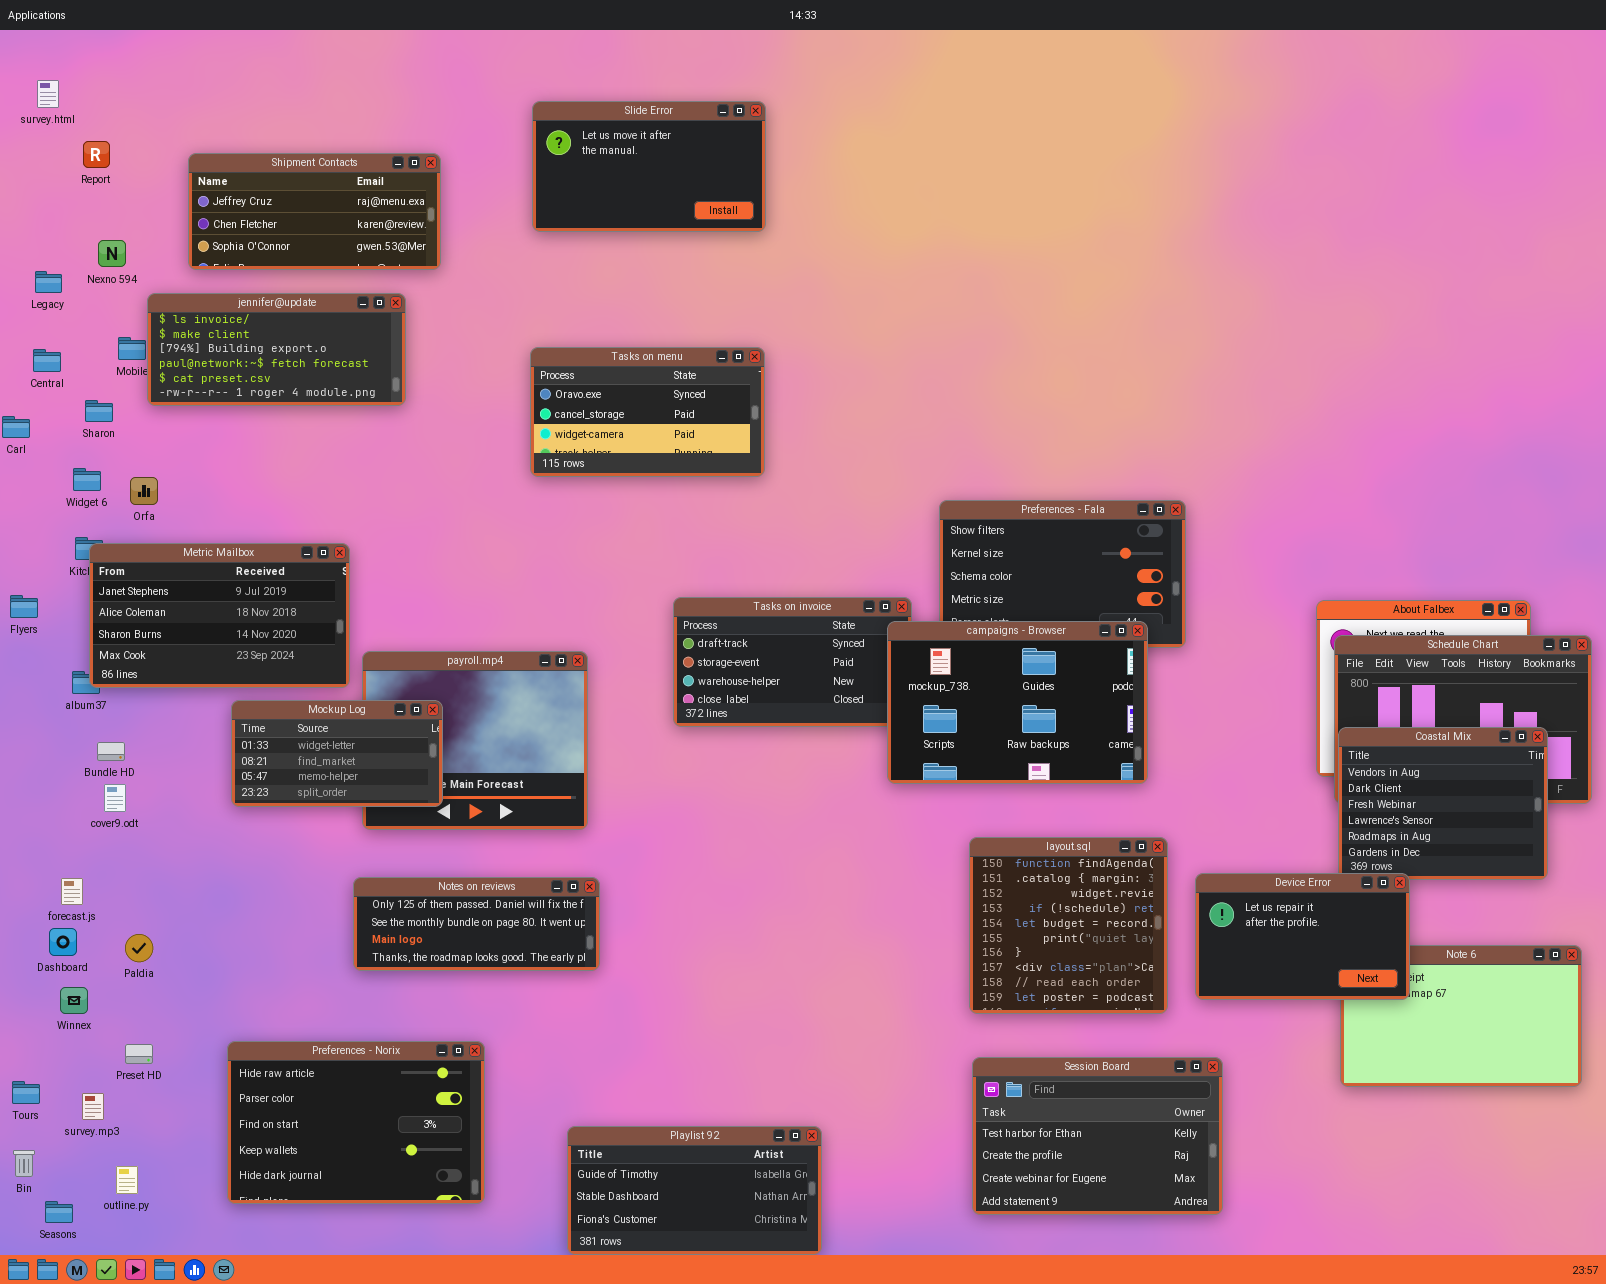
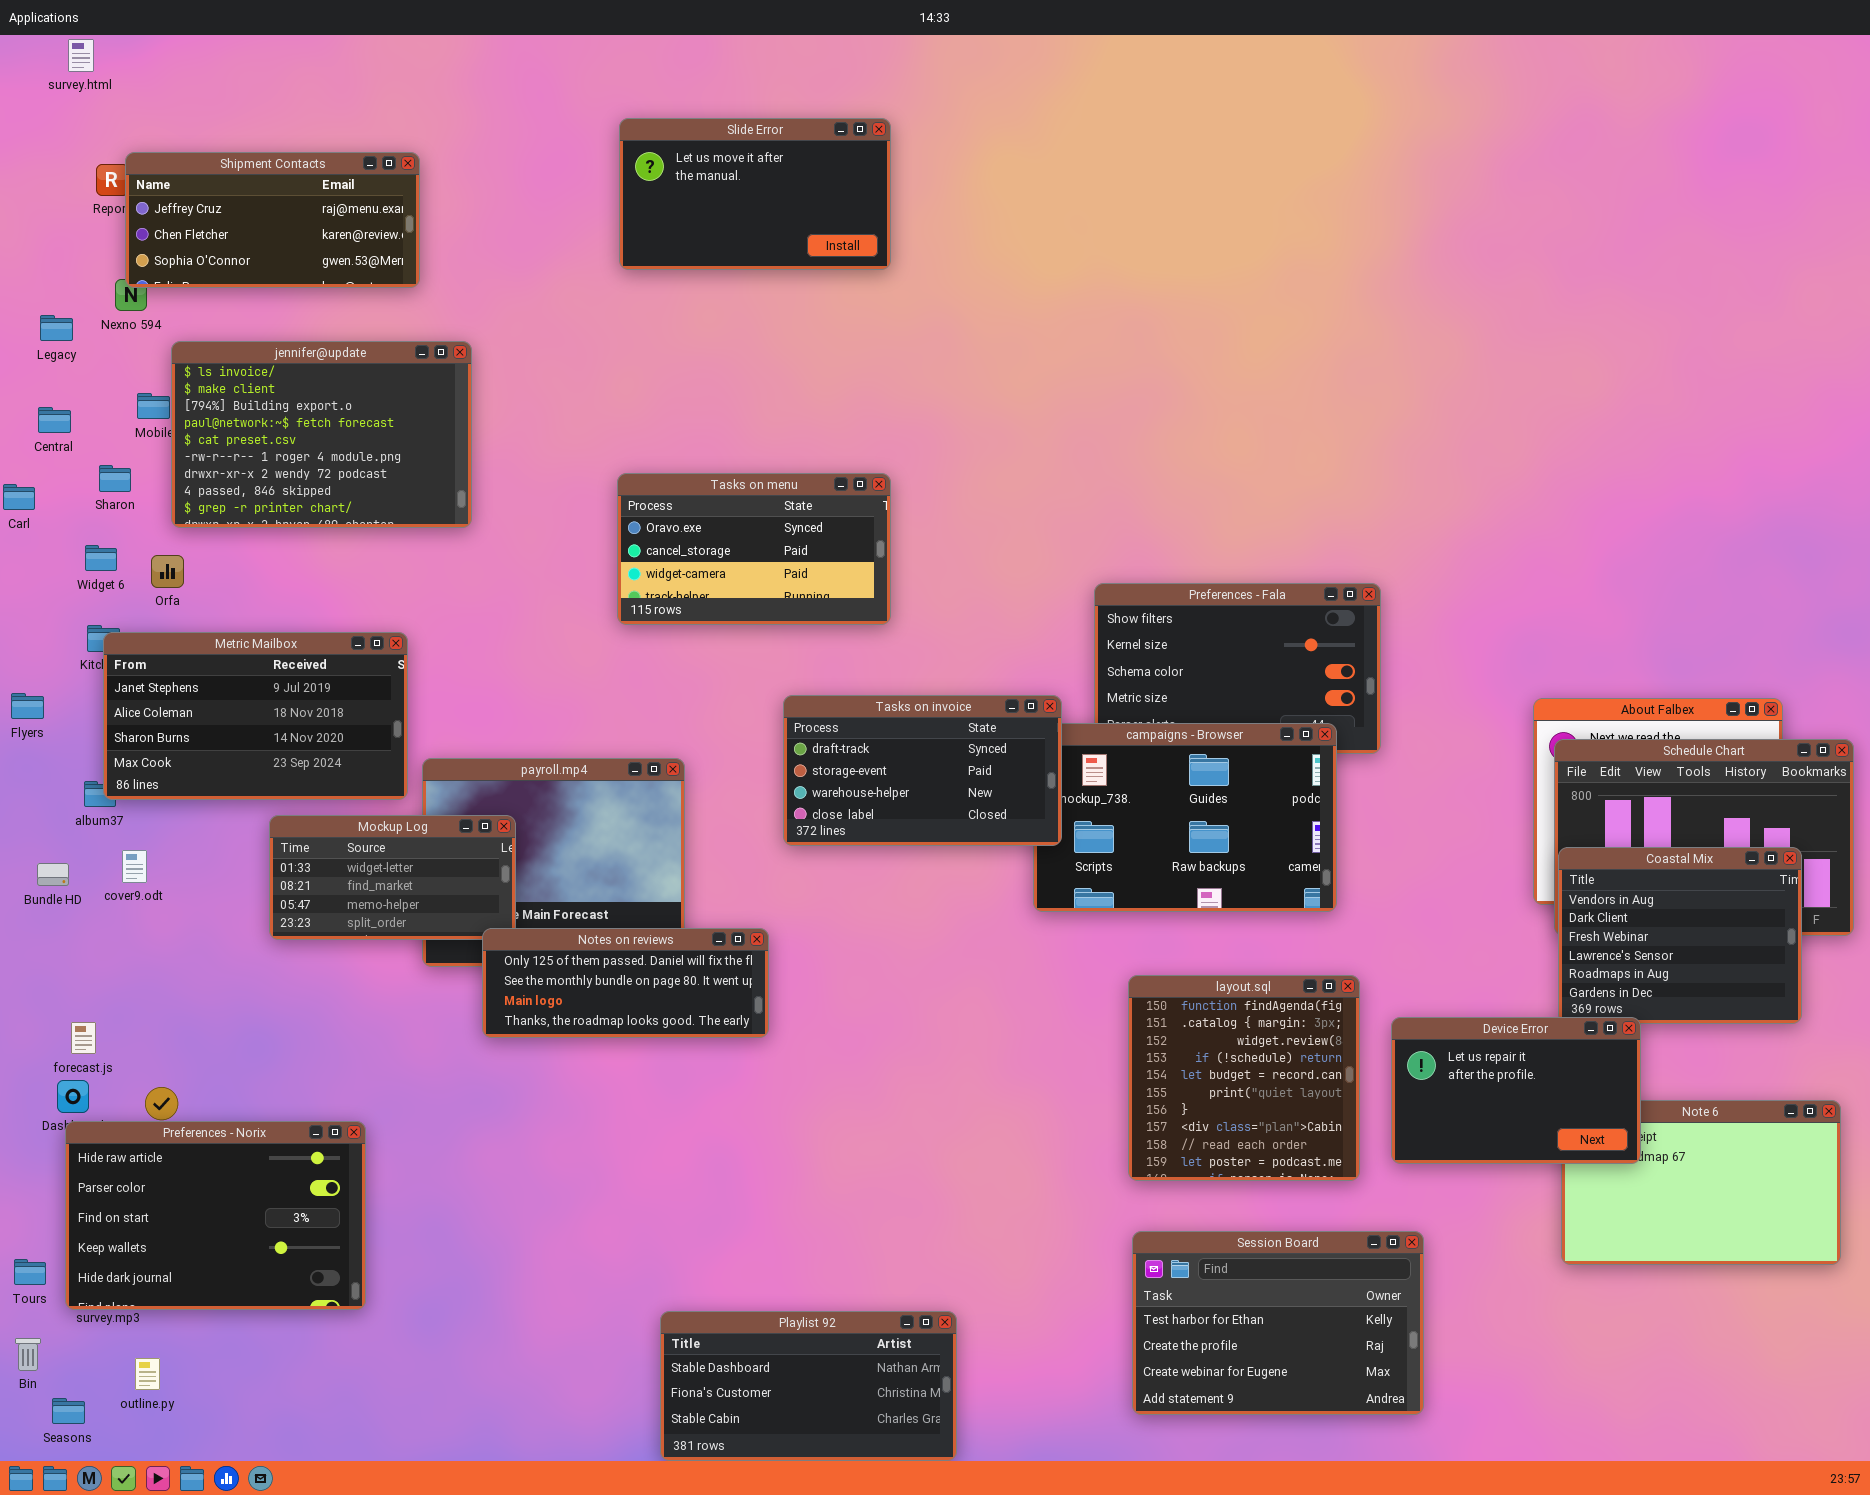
survey.html: [37,80,59,108] -> [68,39,94,72], moved
Shipment Contacts: [188,153,441,270] -> [125,152,420,288], moved
jennifer@update: [147,293,406,406] -> [171,341,472,528], resized
Tasks on menu: [530,347,765,477] -> [617,473,891,625], moved
Tasks on invoice: [673,597,912,727] -> [783,695,1062,846], raised
Bundle HD: [97,742,125,761] -> [37,863,69,886], moved
cover9.odt: [104,784,126,812] -> [122,850,147,883], moved
Notes on reviews: [353,877,600,971] -> [482,928,769,1038], moved
Preferences - Norix: [227,1041,485,1204] -> [65,1121,366,1310], moved
Playlist 92: [567,1126,822,1255] -> [660,1311,957,1461], scrolled down 1 row

